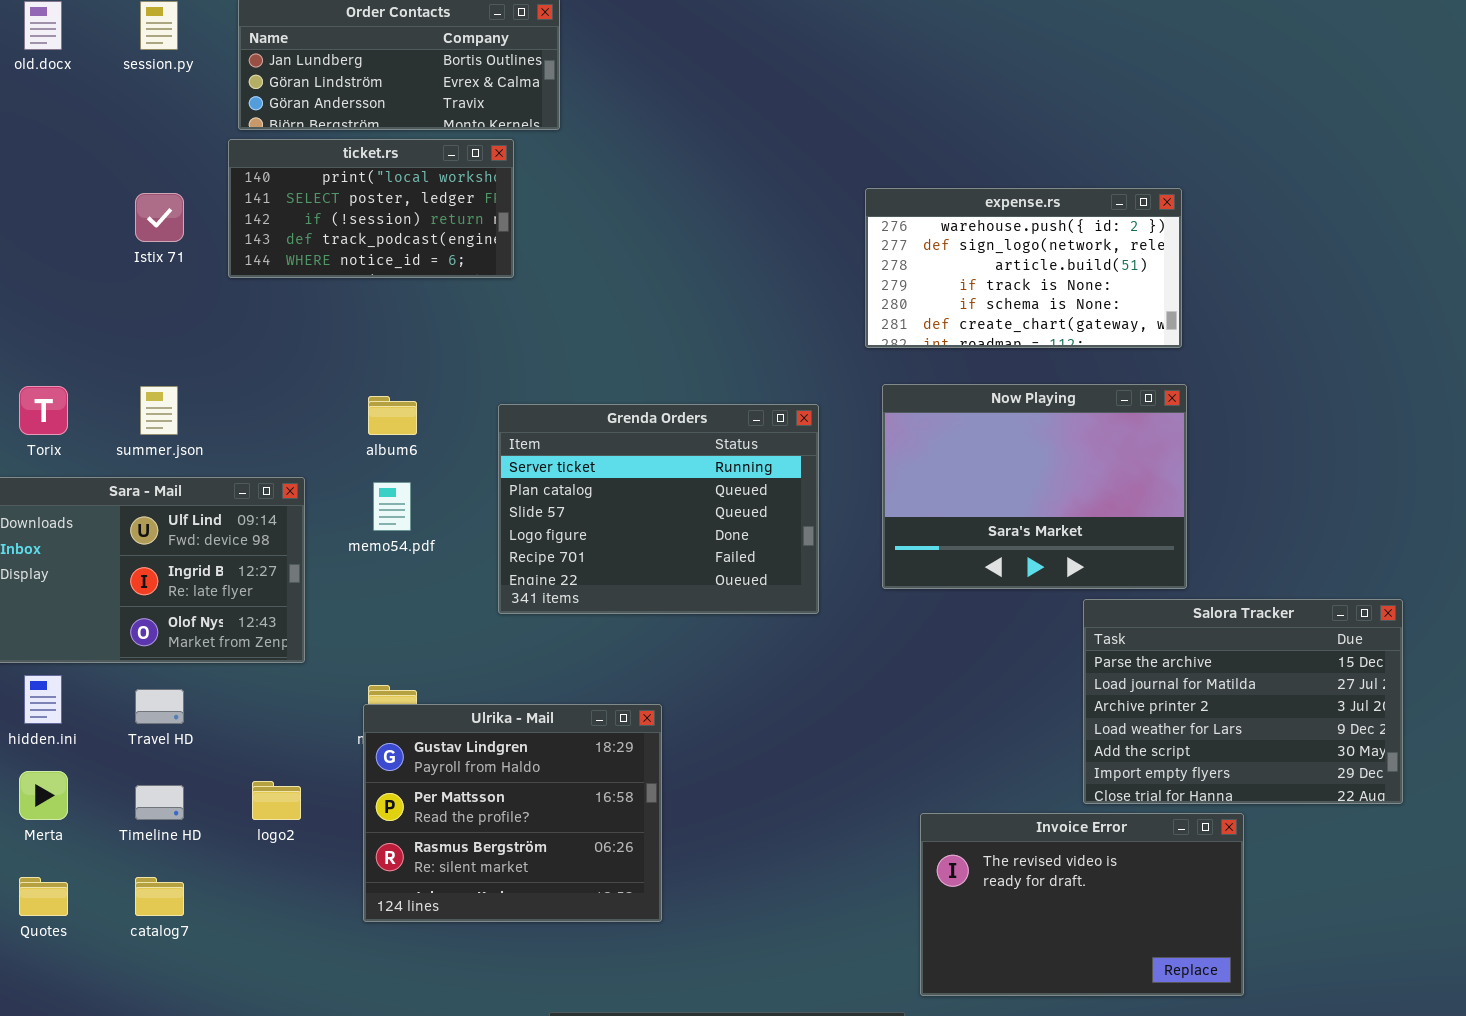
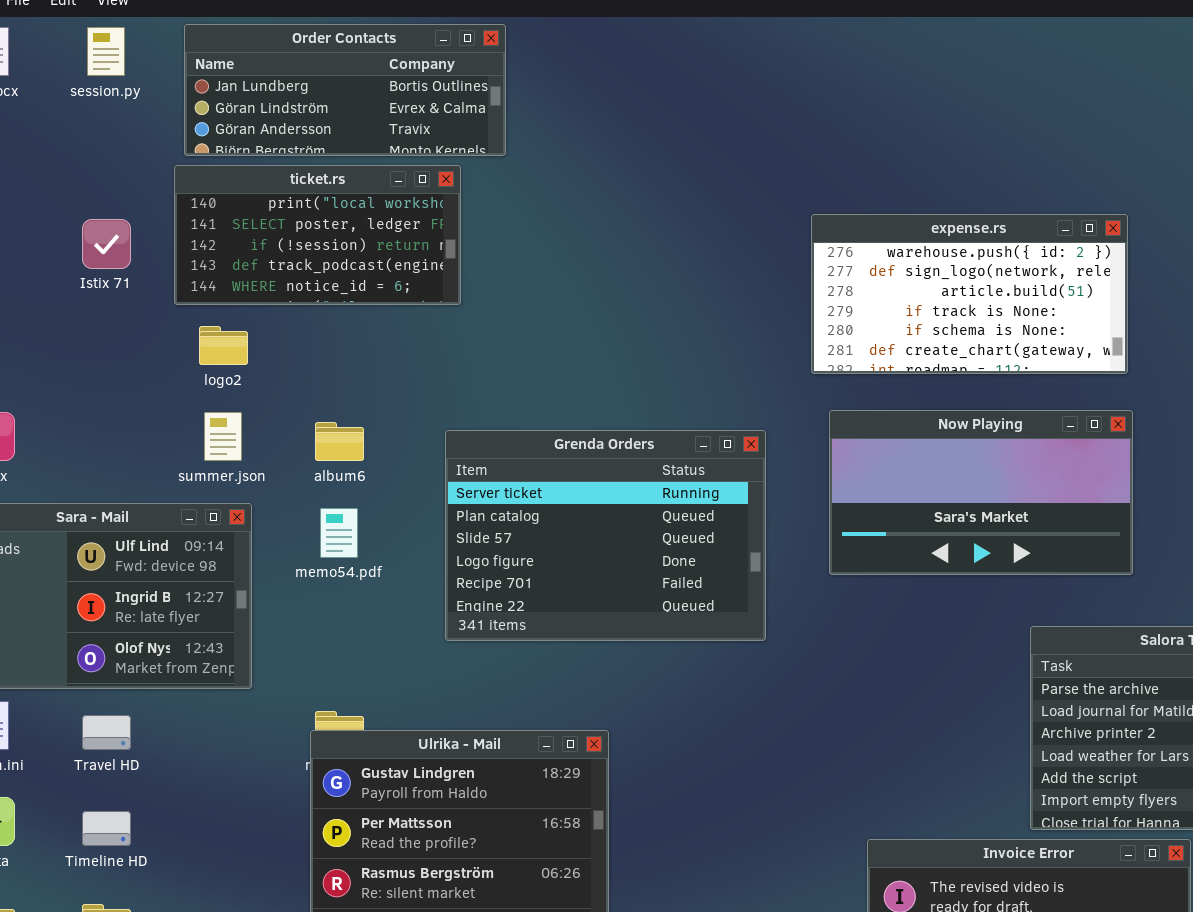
Now Playing: [882,384,1187,589] -> [829,410,1133,575], resized
summer.json: [140,386,178,435] -> [204,412,242,461], moved
logo2: [252,781,301,820] -> [199,326,248,365], moved

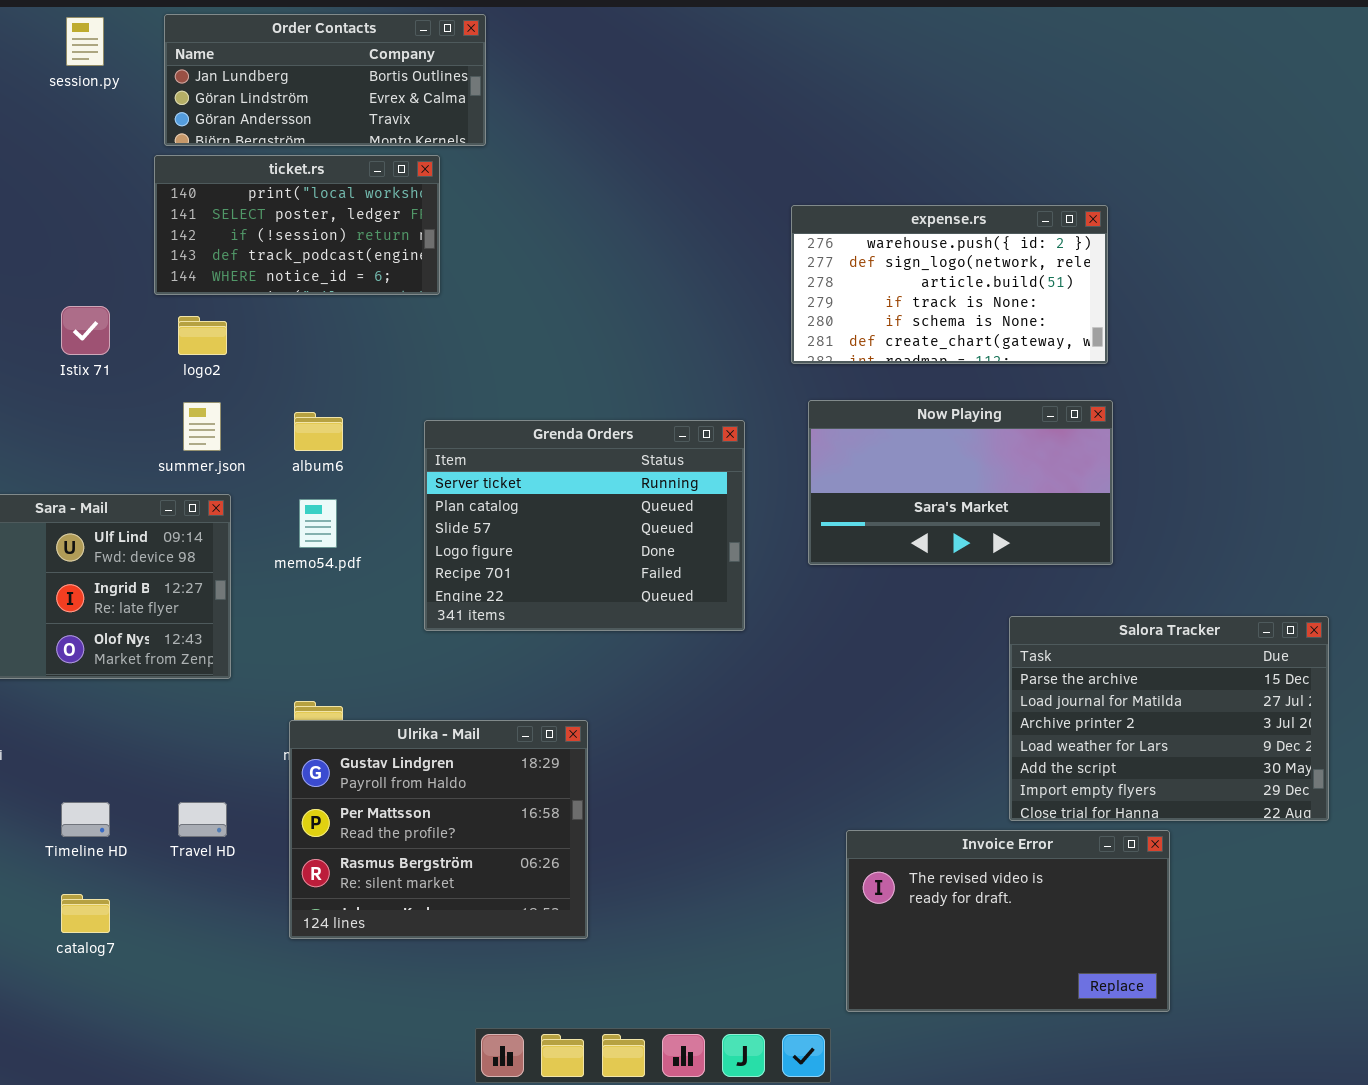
Istix 71: [82,219,131,269] -> [61,306,110,355], moved
Travel HD: [82,715,131,750] -> [178,802,227,837], moved

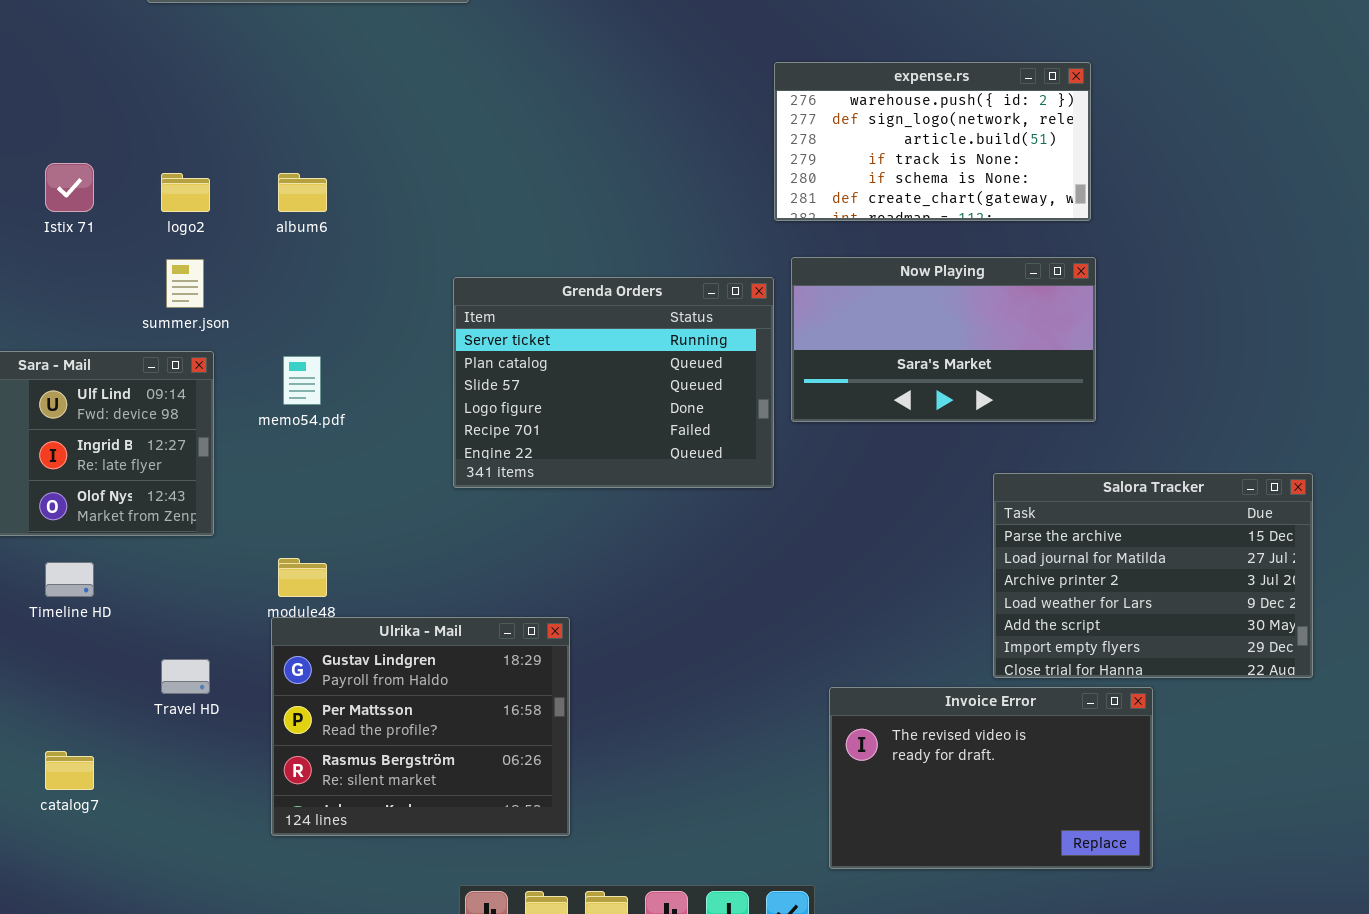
ticket.rs: [154,155,440,295] -> none, closed
album6: [294,412,343,451] -> [278,173,327,212], moved
Grenda Orders: [424,420,745,631] -> [453,277,774,488], moved
Ulrika - Mail: [289,720,588,939] -> [271,617,570,836], moved
Timeline HD: [61,802,110,837] -> [45,562,94,597], moved

